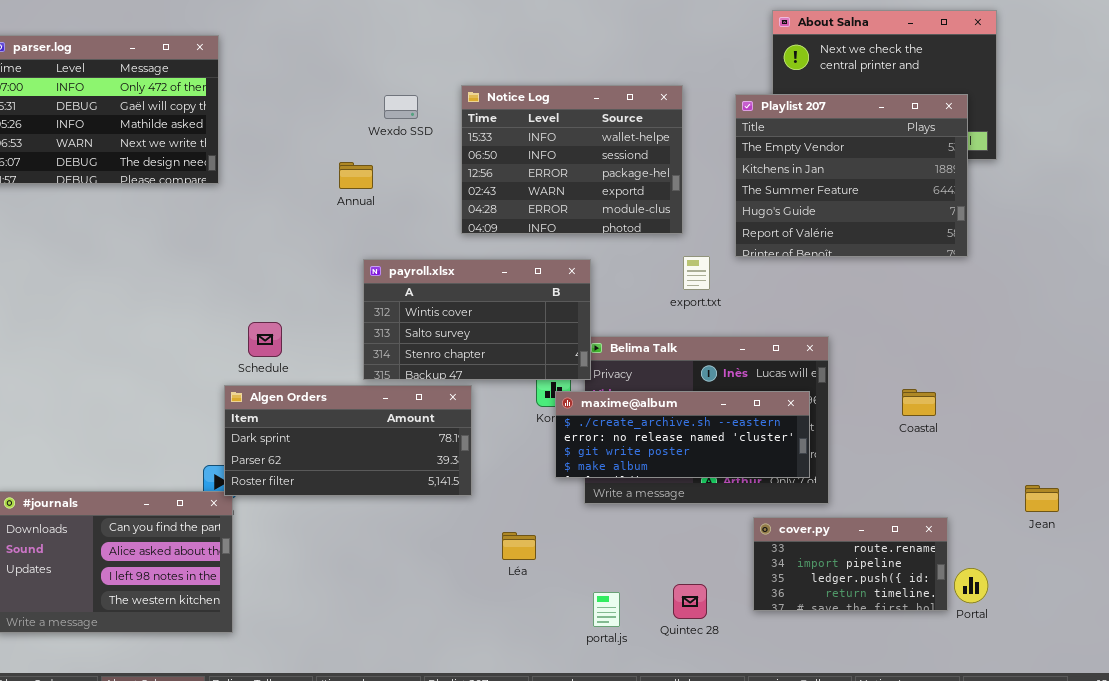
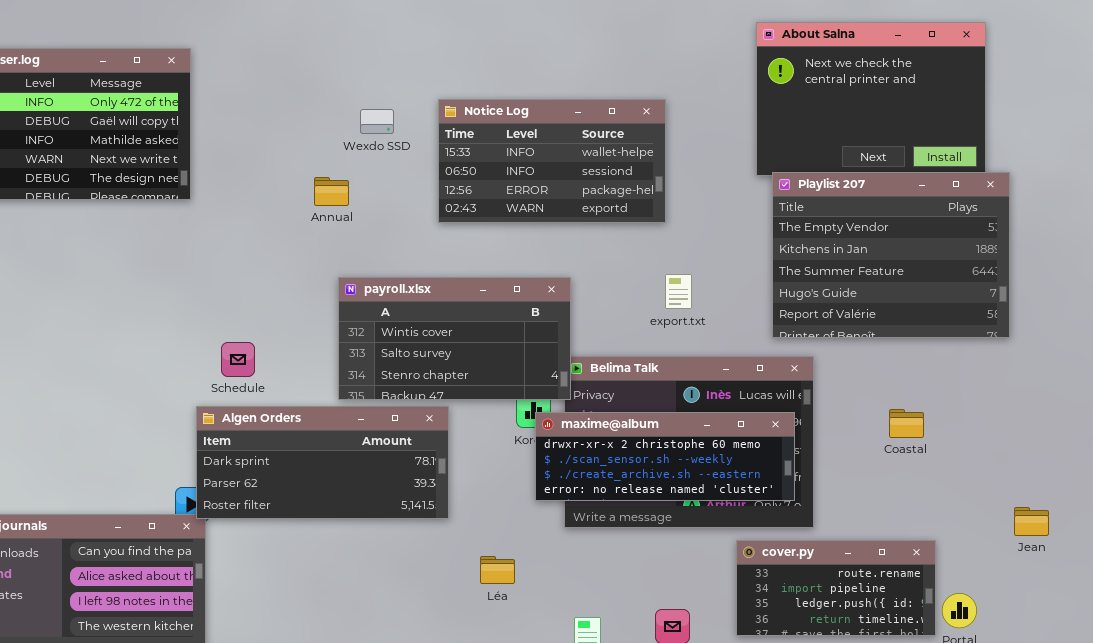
Notice Log: [461,85,683,234] -> [438,99,666,223], resized
Playlist 207: [735,94,968,257] -> [772,172,1010,338], moved
maxime@album: [555,391,810,478] -> [535,412,795,501], scrolled up 2 rows

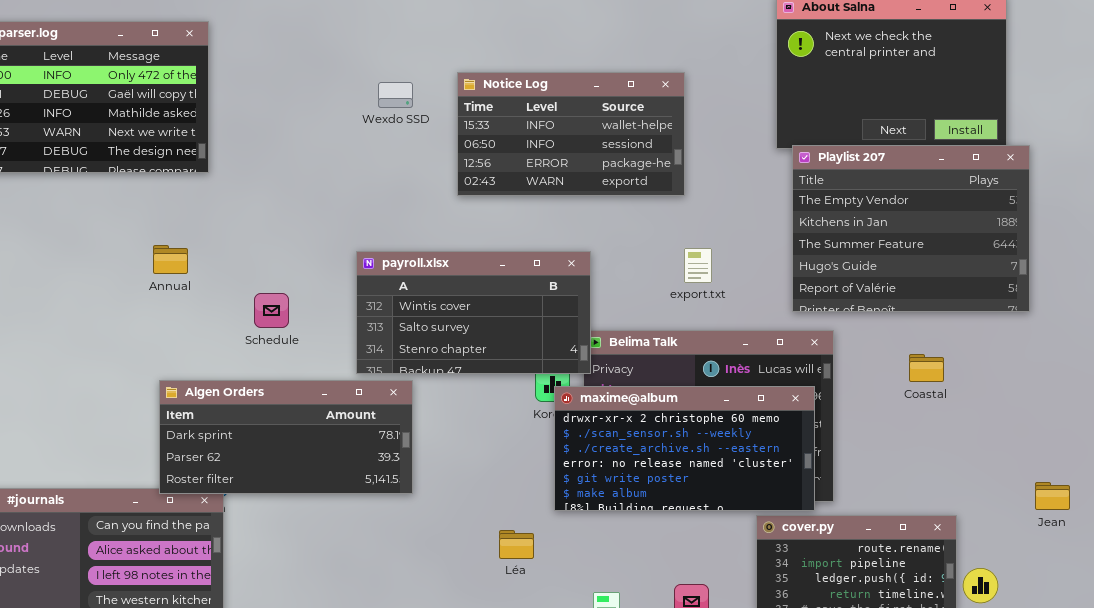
Annual: [314,177,349,206] -> [153,245,188,274], moved
Schedule: [221,342,255,377] -> [254,293,289,328], moved
Algen Orders: [196,406,449,519] -> [159,380,413,494], moved
Coastal: [889,409,924,438] -> [909,354,944,382], moved
maxime@album: [535,412,795,501] -> [554,386,815,511], resized

